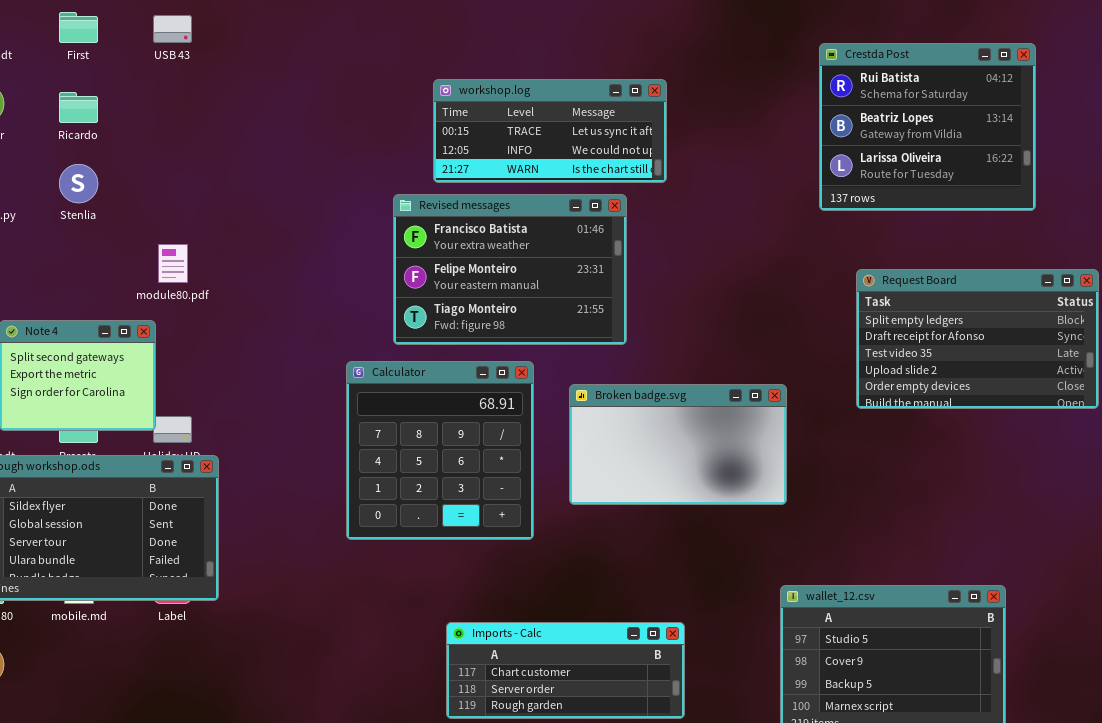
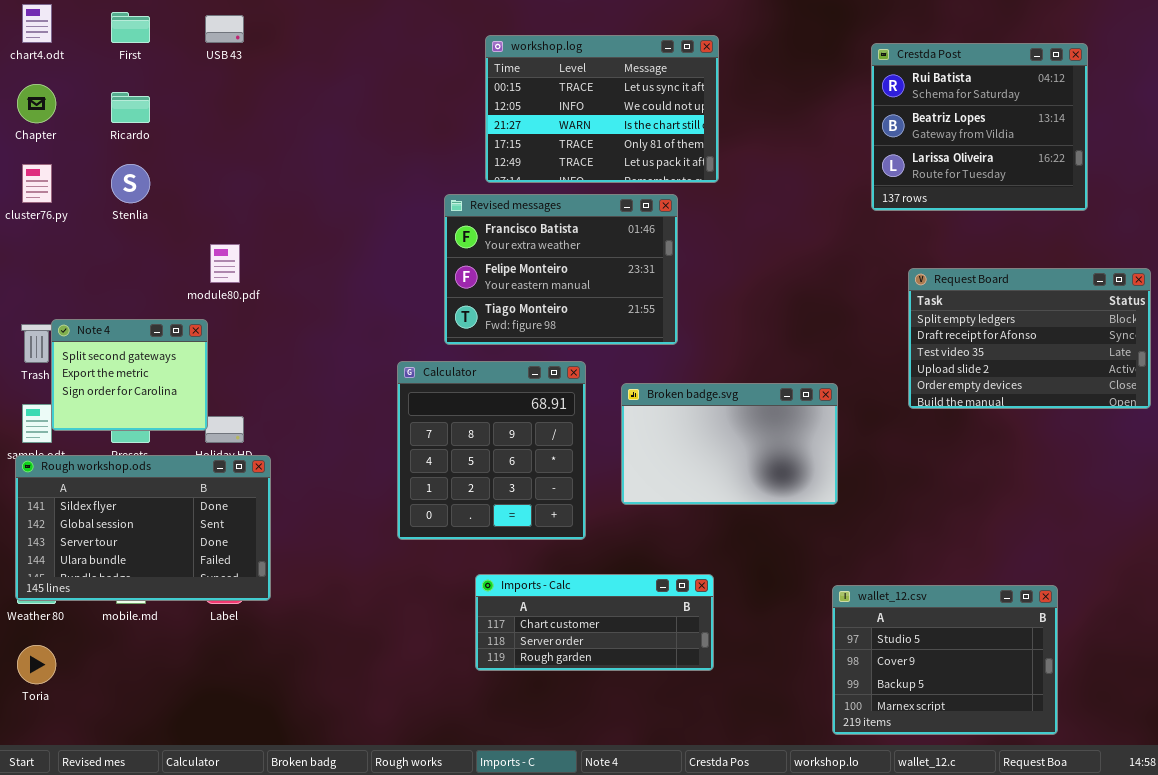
workshop.log: [433,79,667,183] -> [485,35,719,183], resized
Imports - Calc: [446,622,685,719] -> [475,574,714,671], moved

